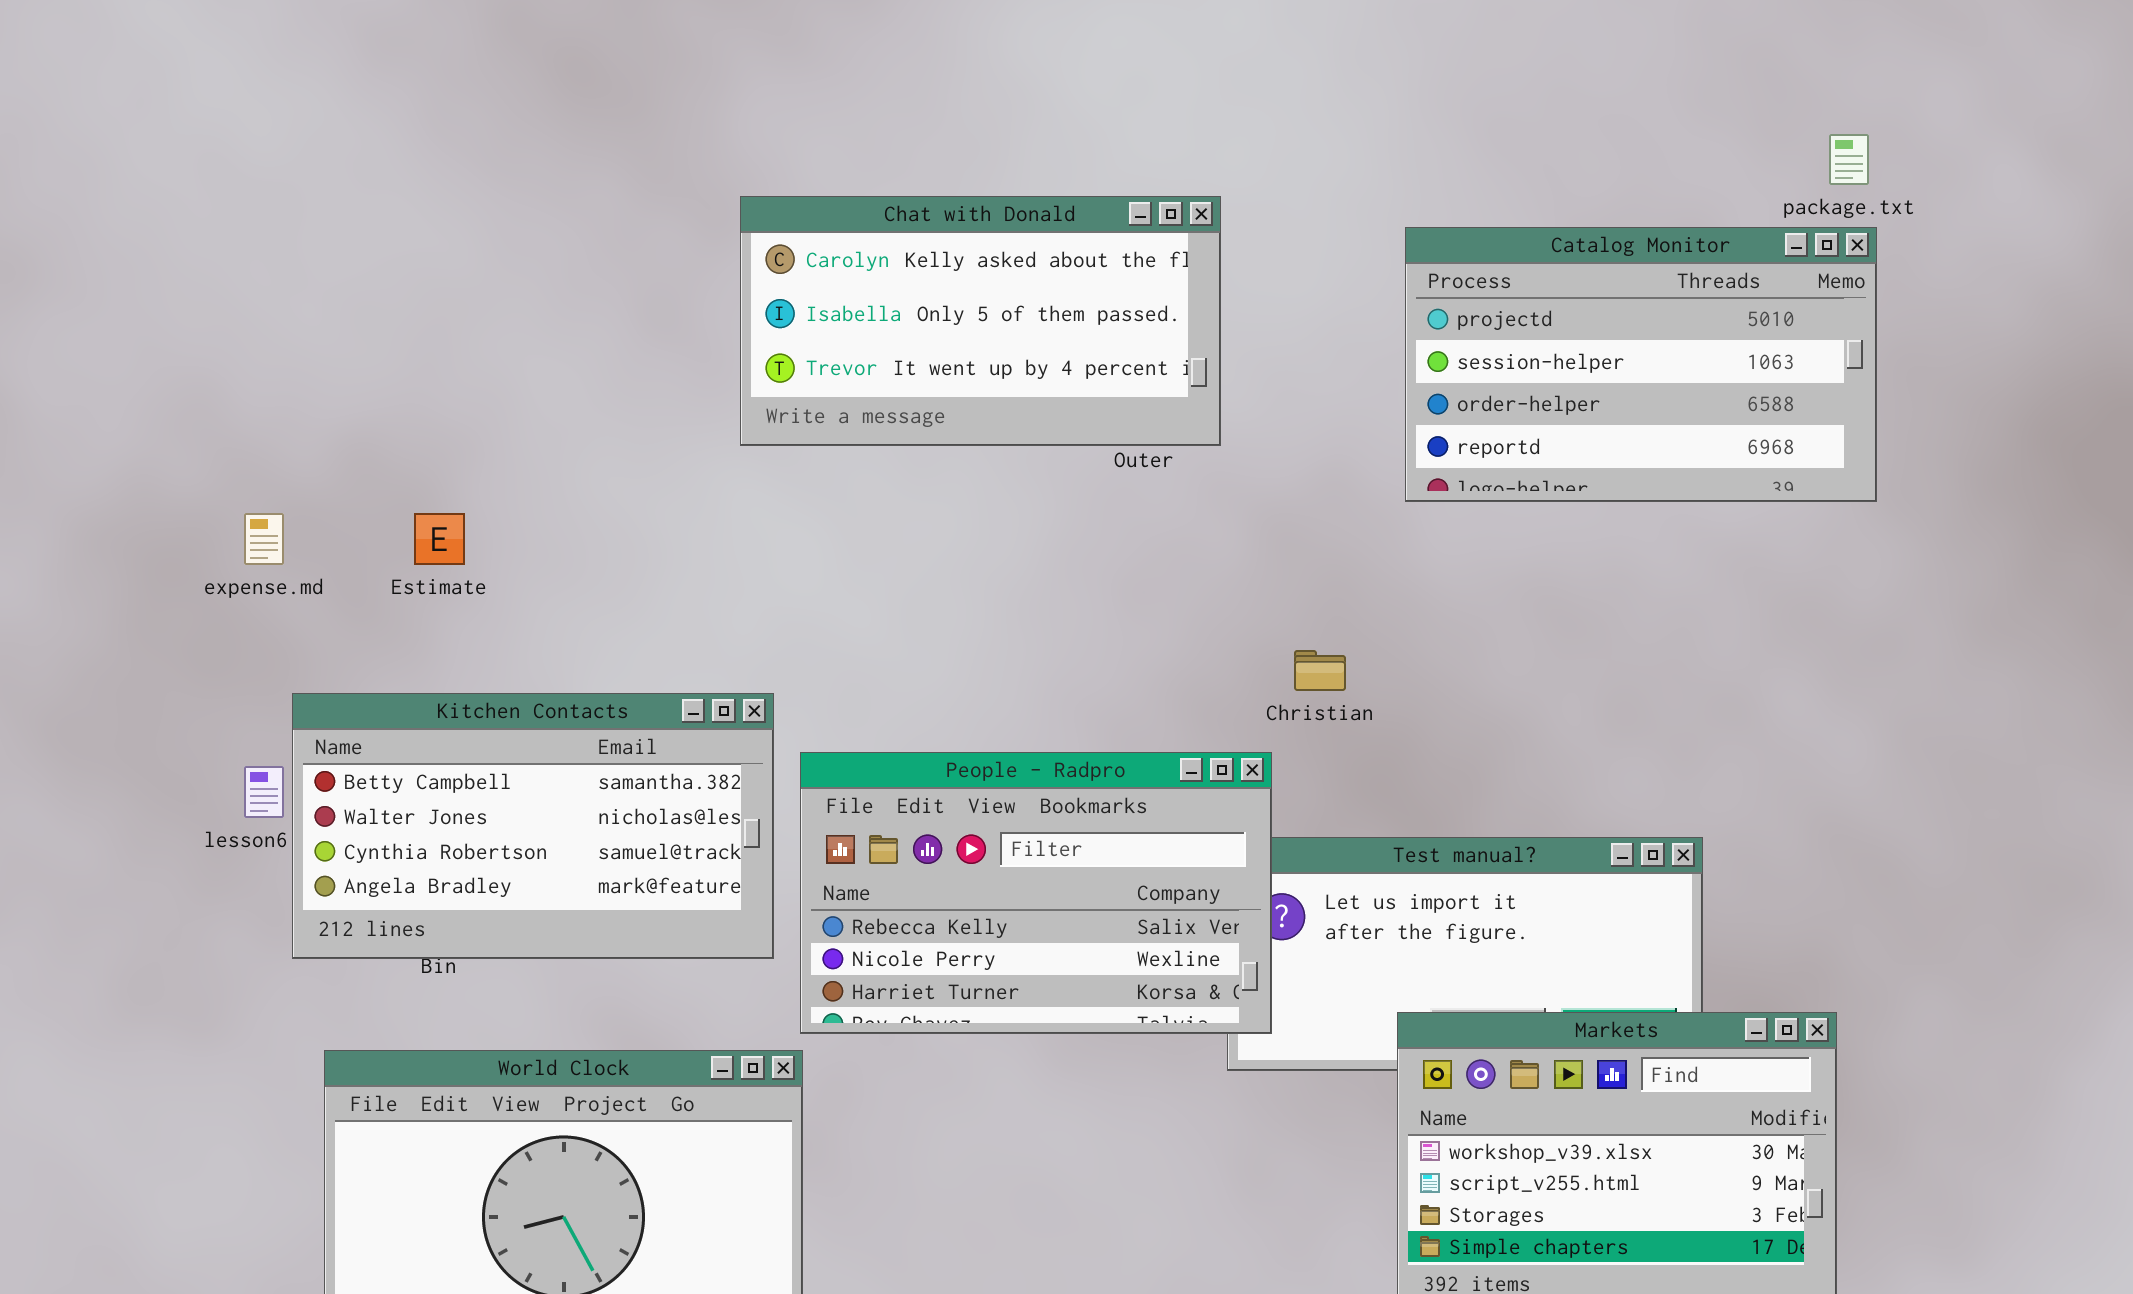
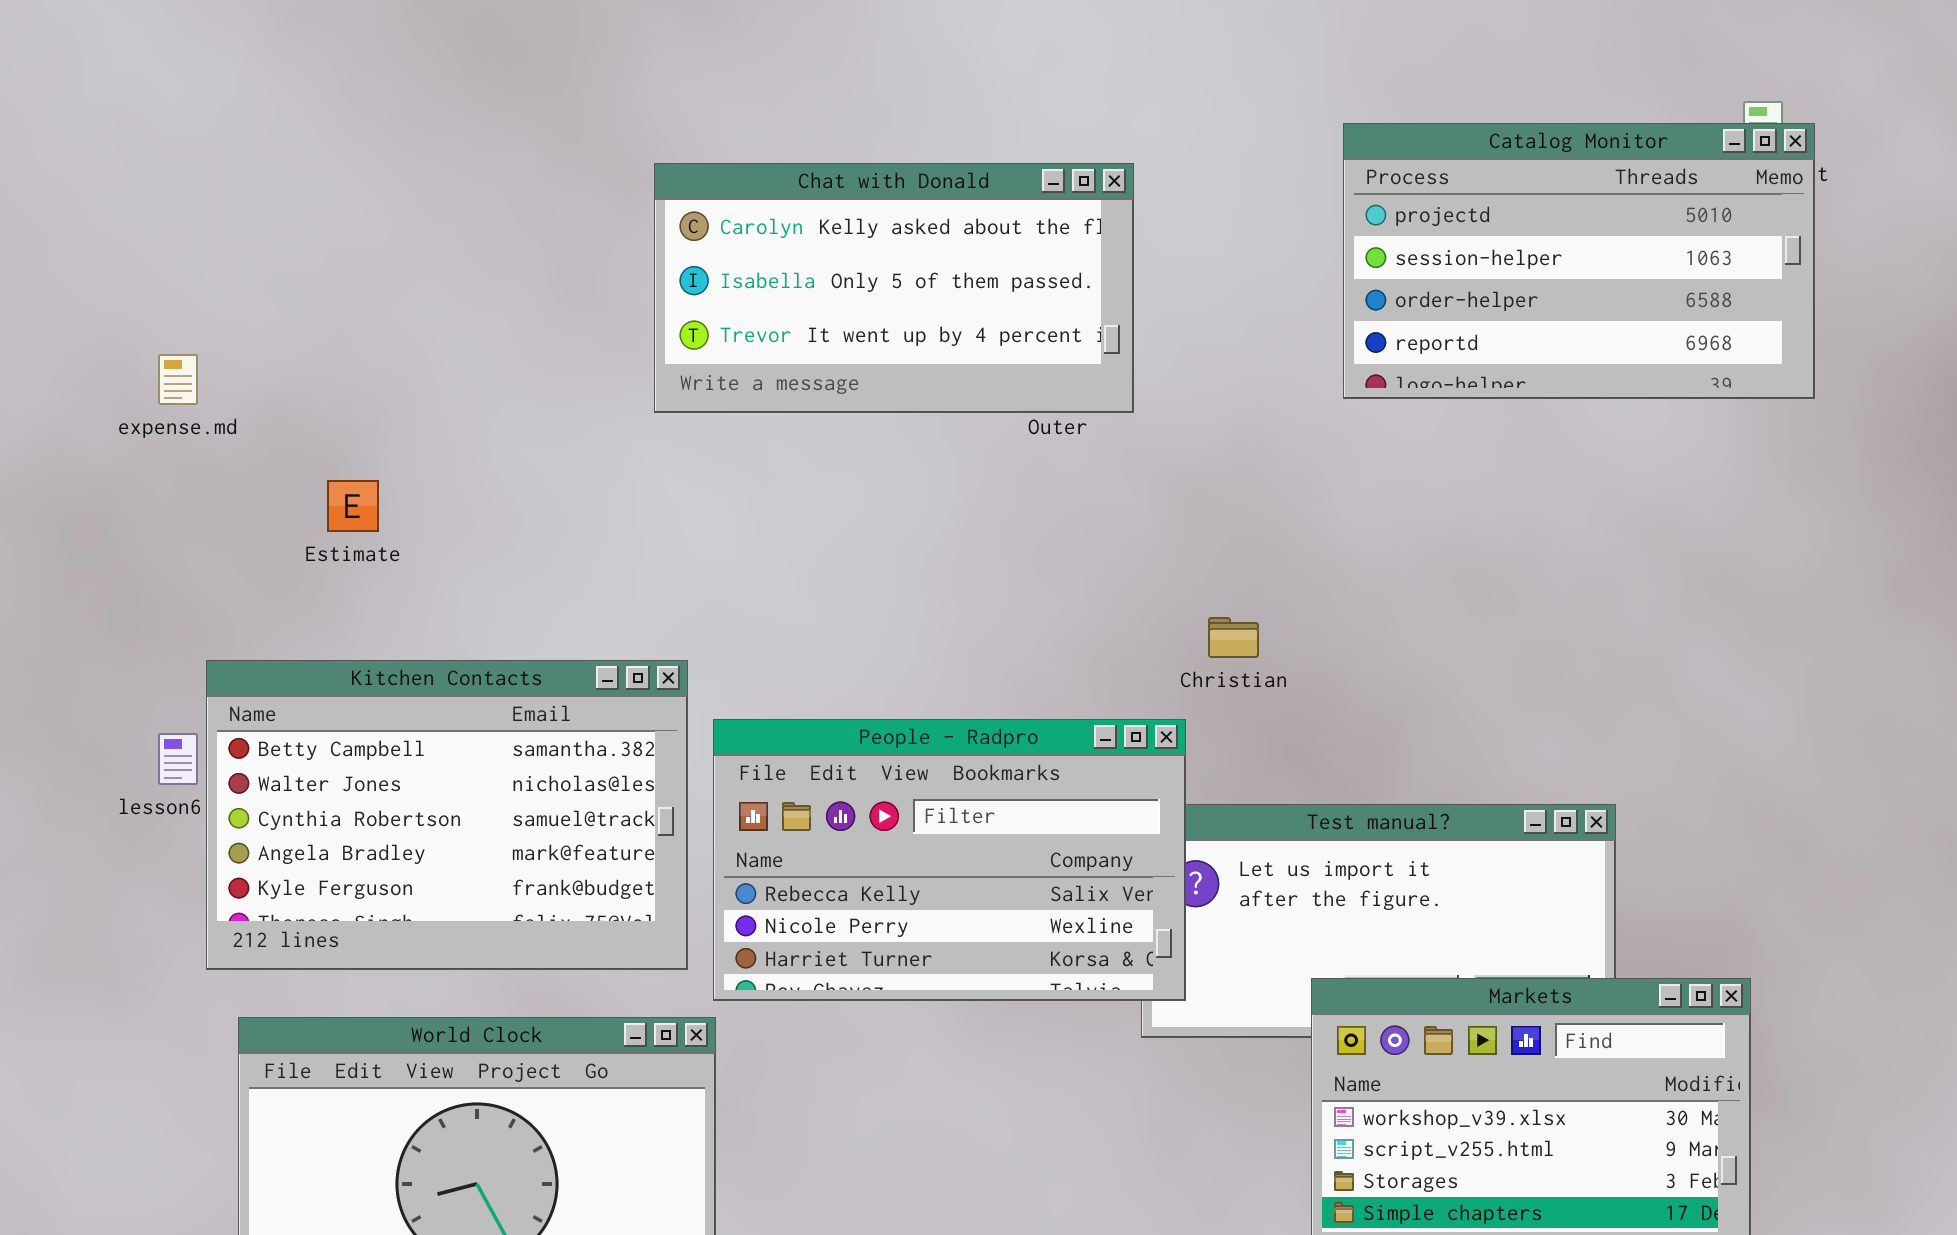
Catalog Monitor: [1405,227,1877,502] -> [1343,123,1815,399], moved
expense.md: [244,513,284,565] -> [158,354,198,405], moved
Kitchen Contacts: [292,693,774,959] -> [206,660,688,970], resized

